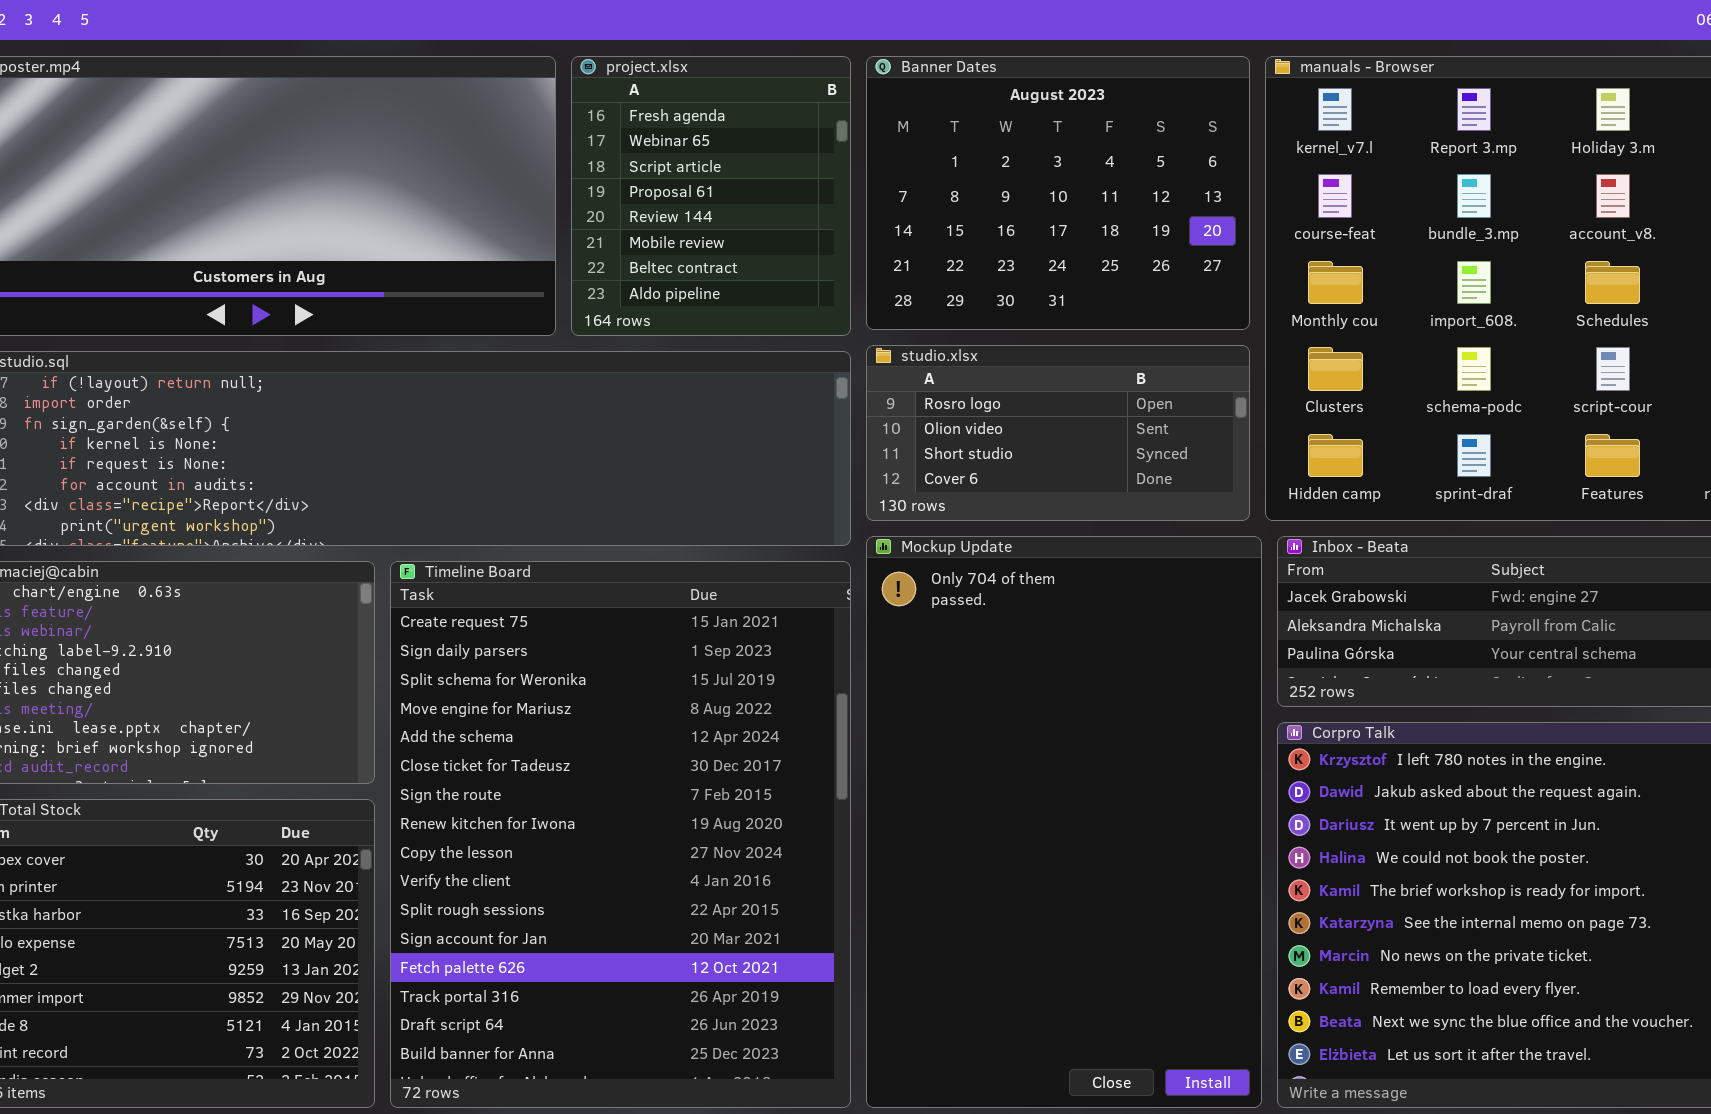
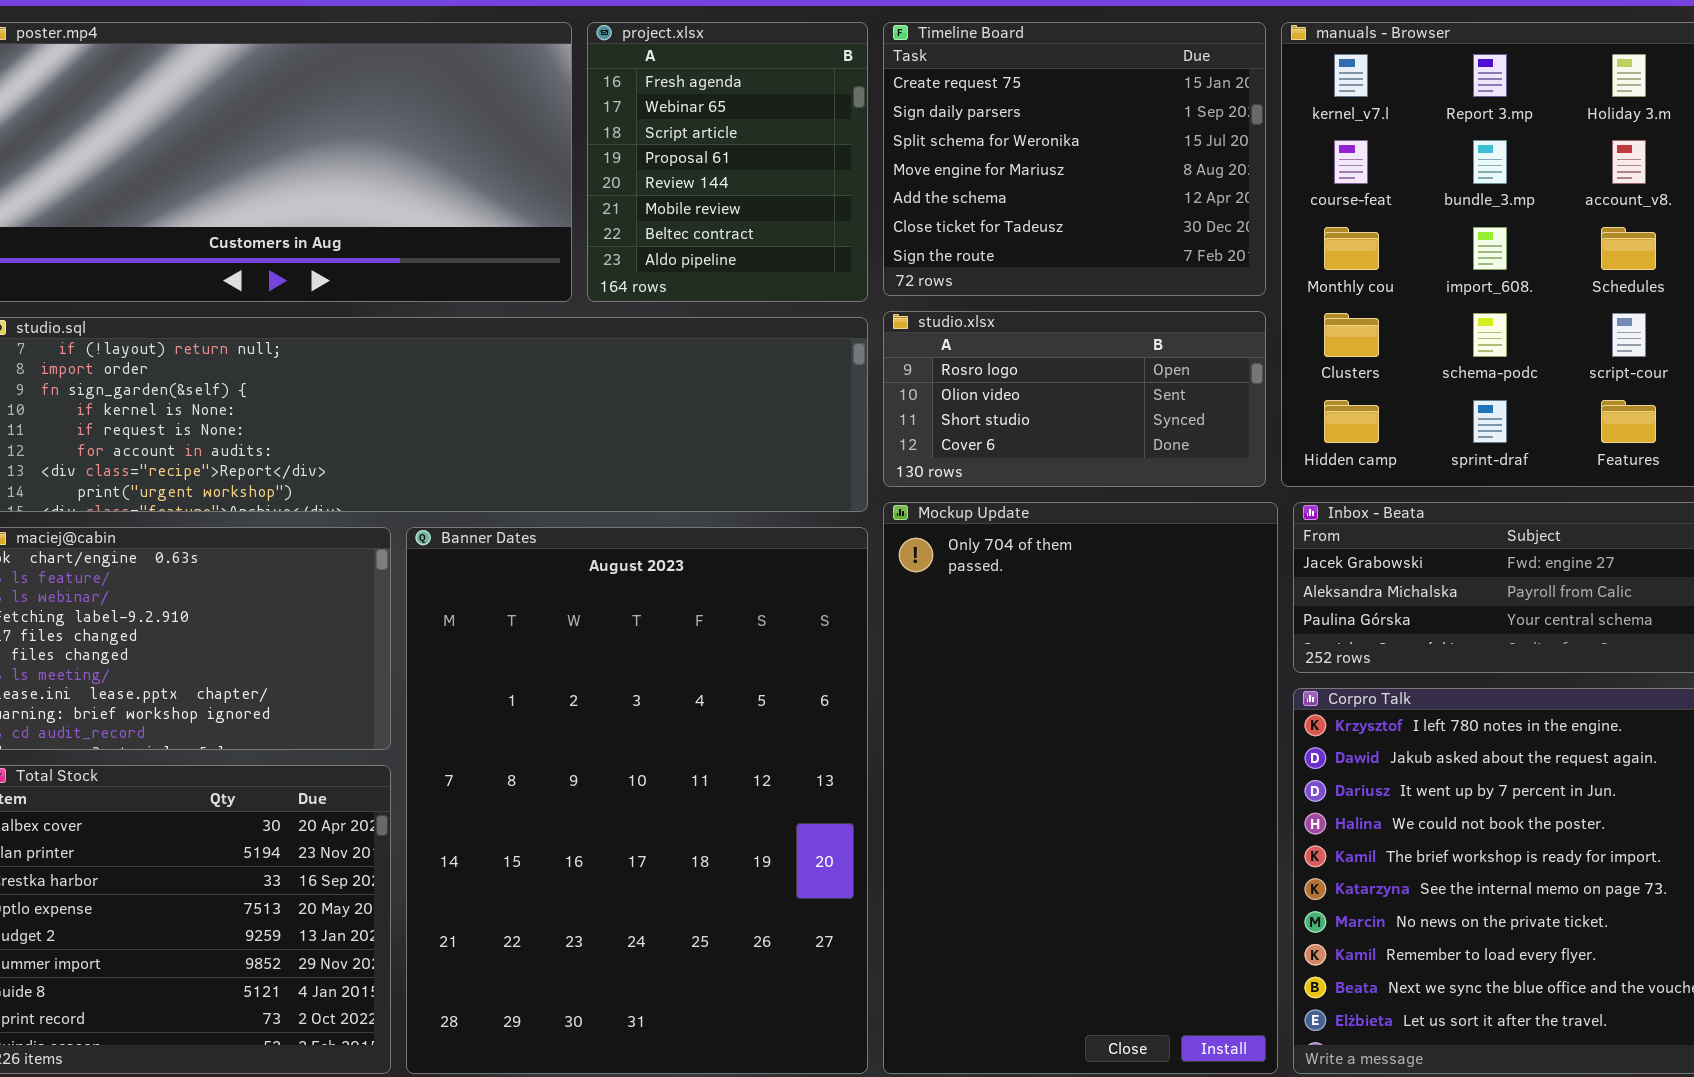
Banner Dates: [866,56,1250,330] -> [406,527,868,1074], moved, resized
Timeline Board: [390,561,851,1108] -> [883,22,1266,296], moved, resized

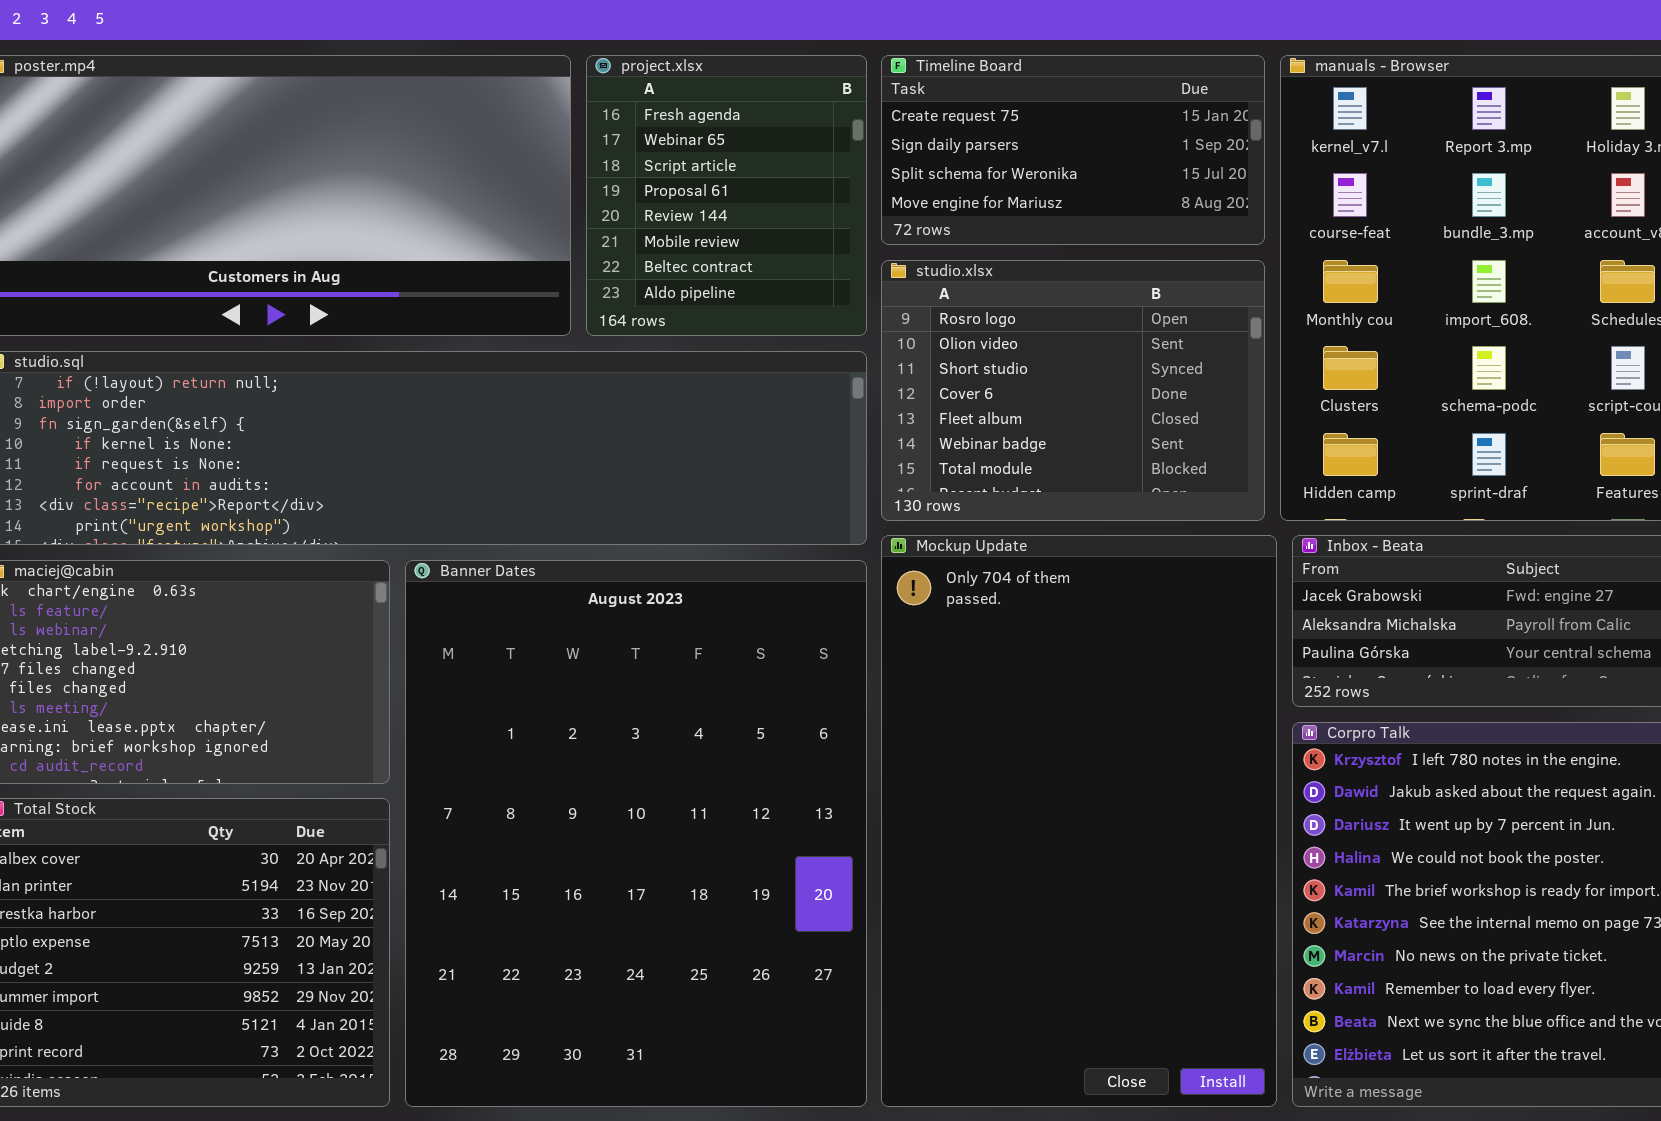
Timeline Board: [883,22,1266,296] -> [881,55,1265,245], resized
studio.xlsx: [883,311,1266,487] -> [881,260,1265,521], resized

